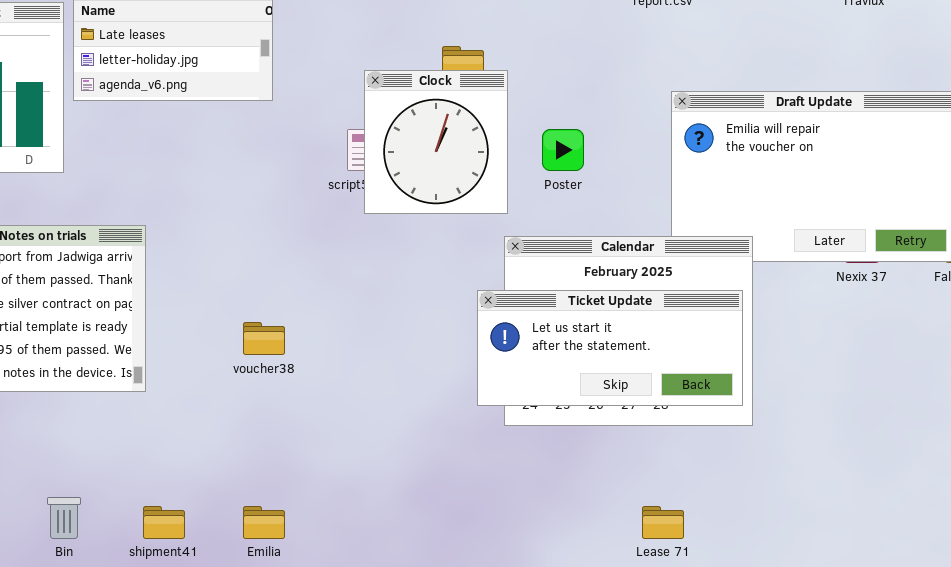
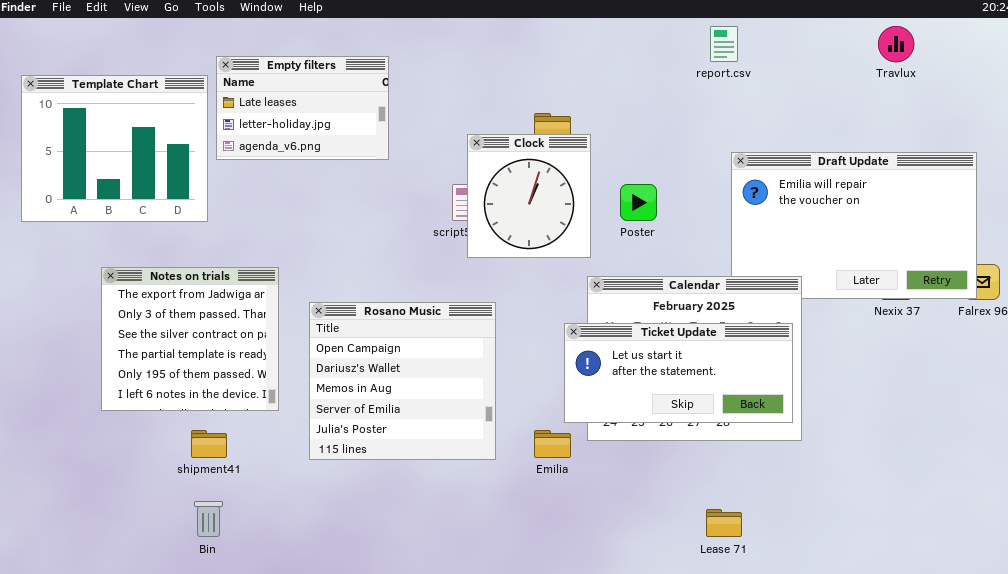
Rosano Music: none -> [309,302,496,460], opened
shipment41: [143,506,185,539] -> [191,430,227,458], moved
Emilia: [243,506,285,539] -> [534,430,571,458], moved

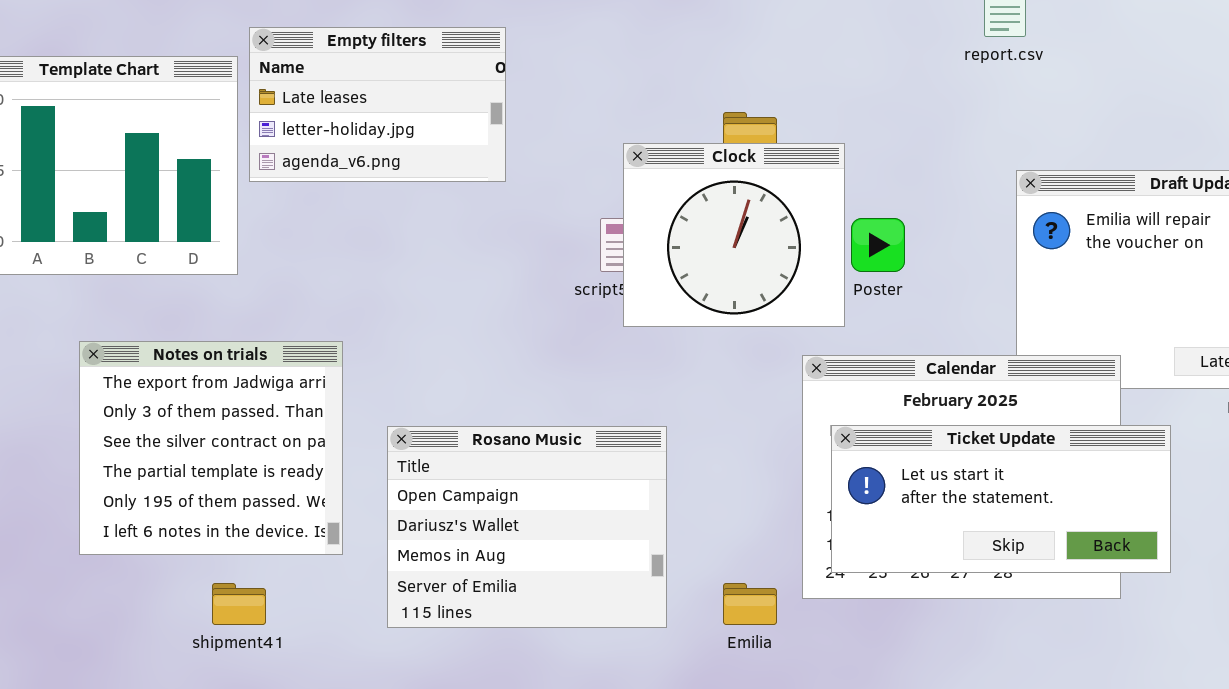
Clock: [467,134,591,258] -> [623,143,845,327], resized
Rosano Music: [309,302,496,460] -> [387,426,667,628], resized
Ticket Update: [564,323,793,423] -> [831,425,1171,573], moved

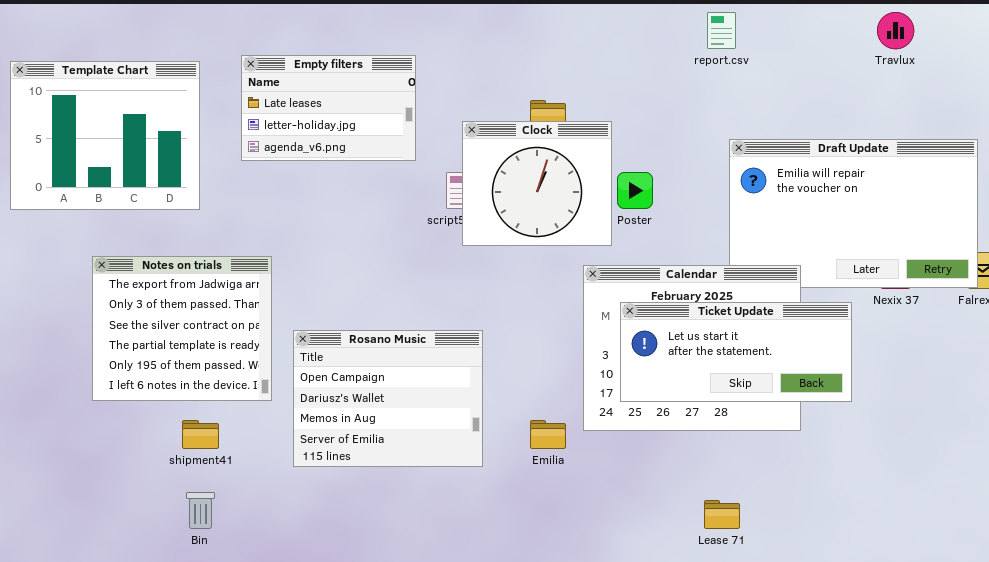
Empty filters: [249,27,506,182] -> [241,55,416,161], moved
Ticket Update: [831,425,1171,573] -> [620,302,852,402], moved
Rosano Music: [387,426,667,628] -> [293,330,483,467], moved

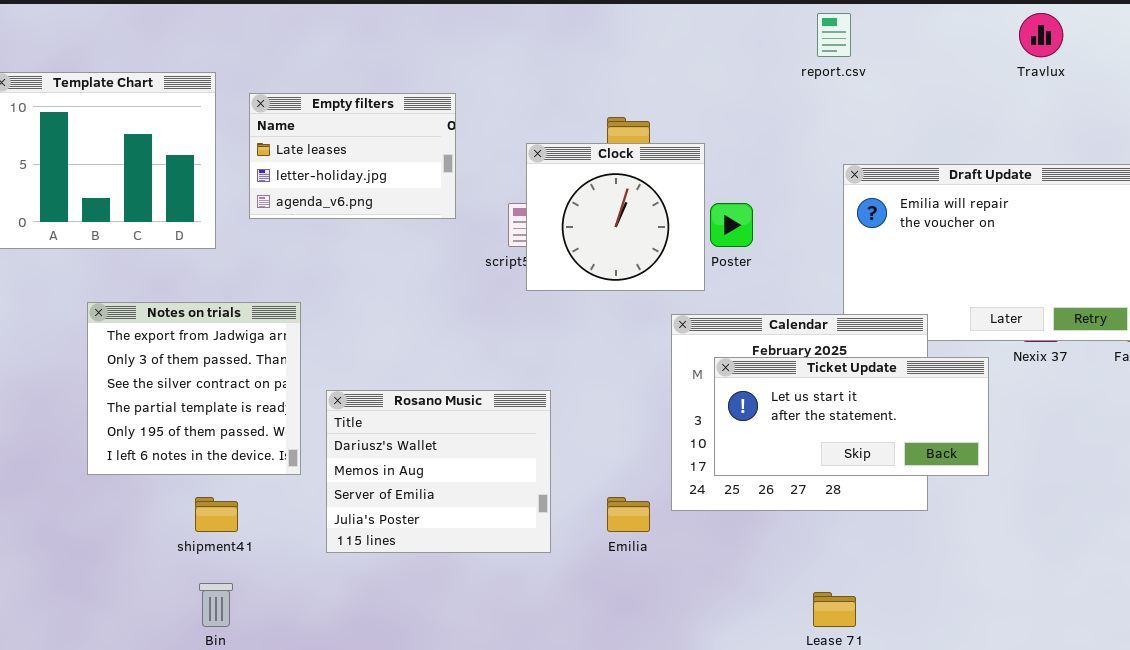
Empty filters: [241,55,416,161] -> [249,93,456,219], moved
Rosano Music: [293,330,483,467] -> [326,390,551,553], scrolled down 1 row

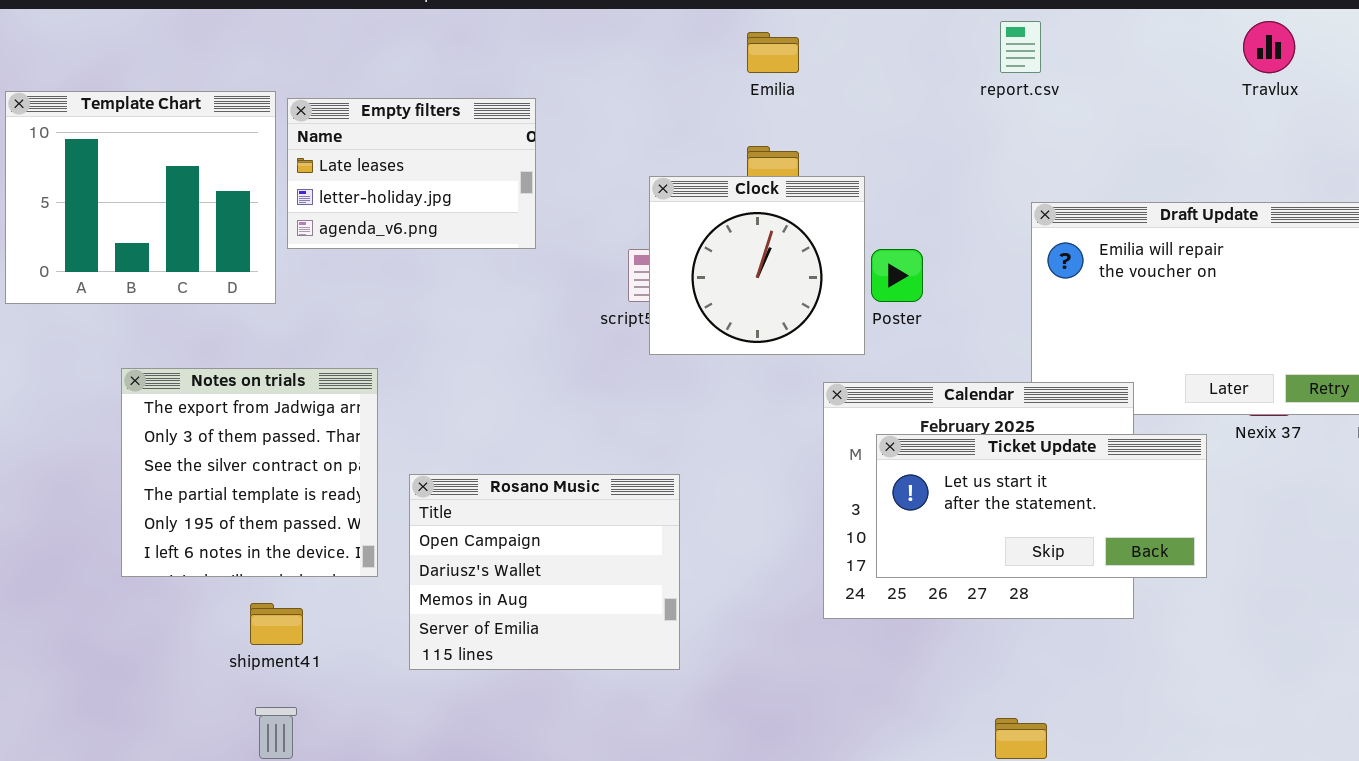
Empty filters: [249,93,456,219] -> [287,98,536,249], moved
Rosano Music: [326,390,551,553] -> [409,474,680,670], scrolled up 1 row
Emilia: [607,497,650,532] -> [747,32,799,73], moved

